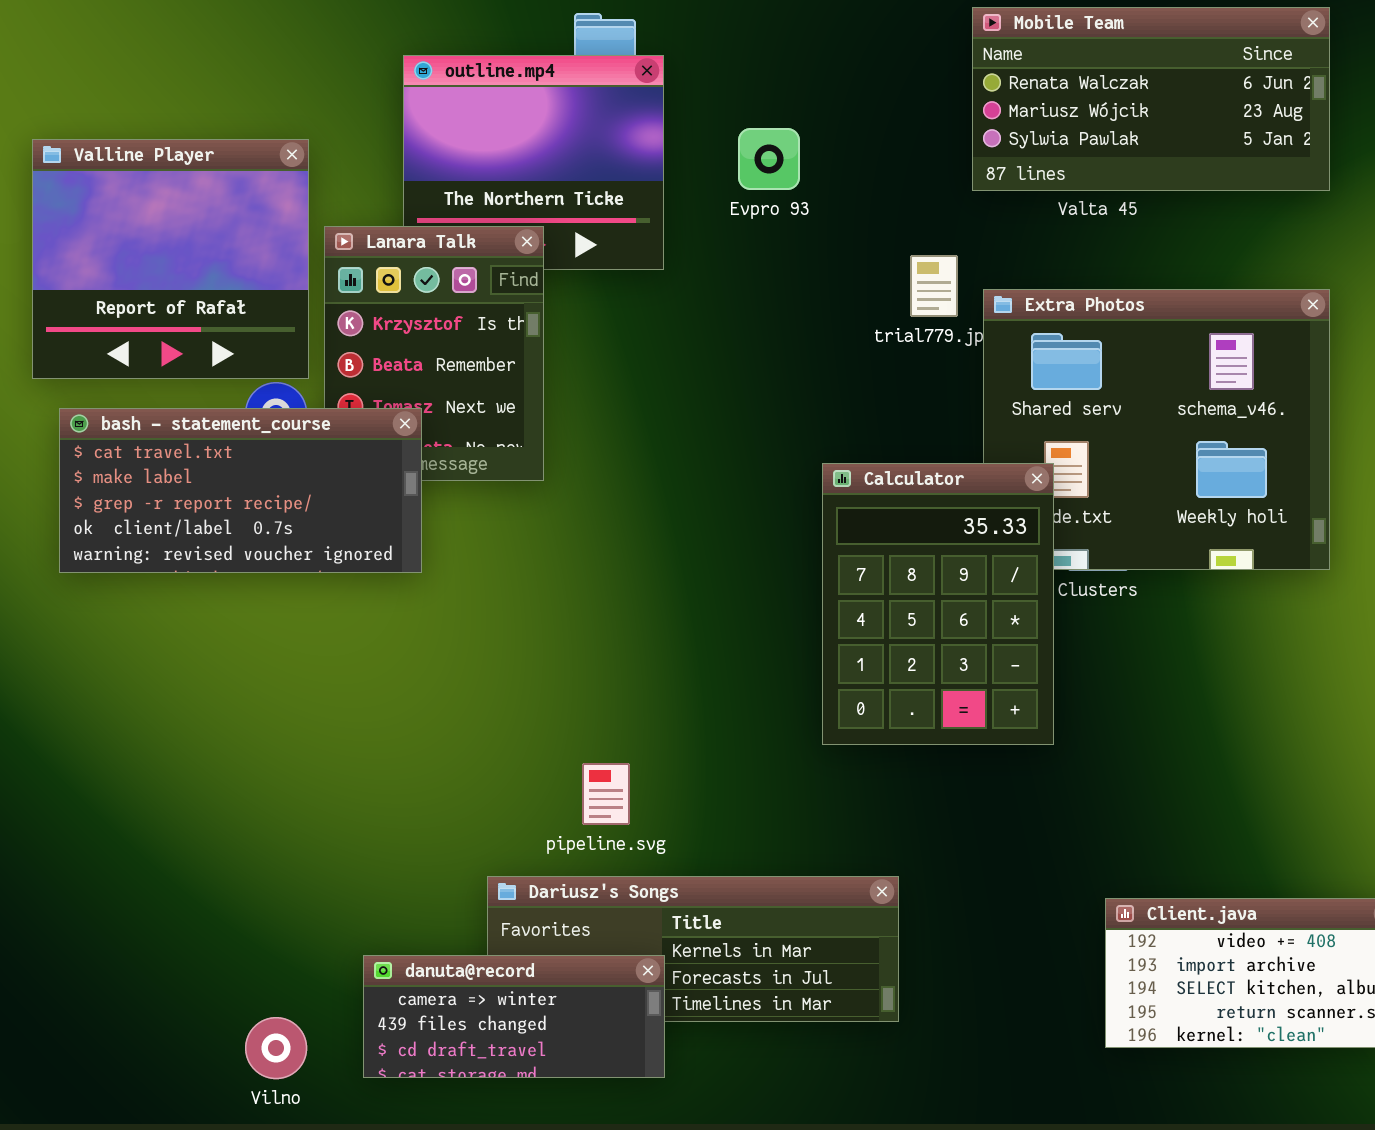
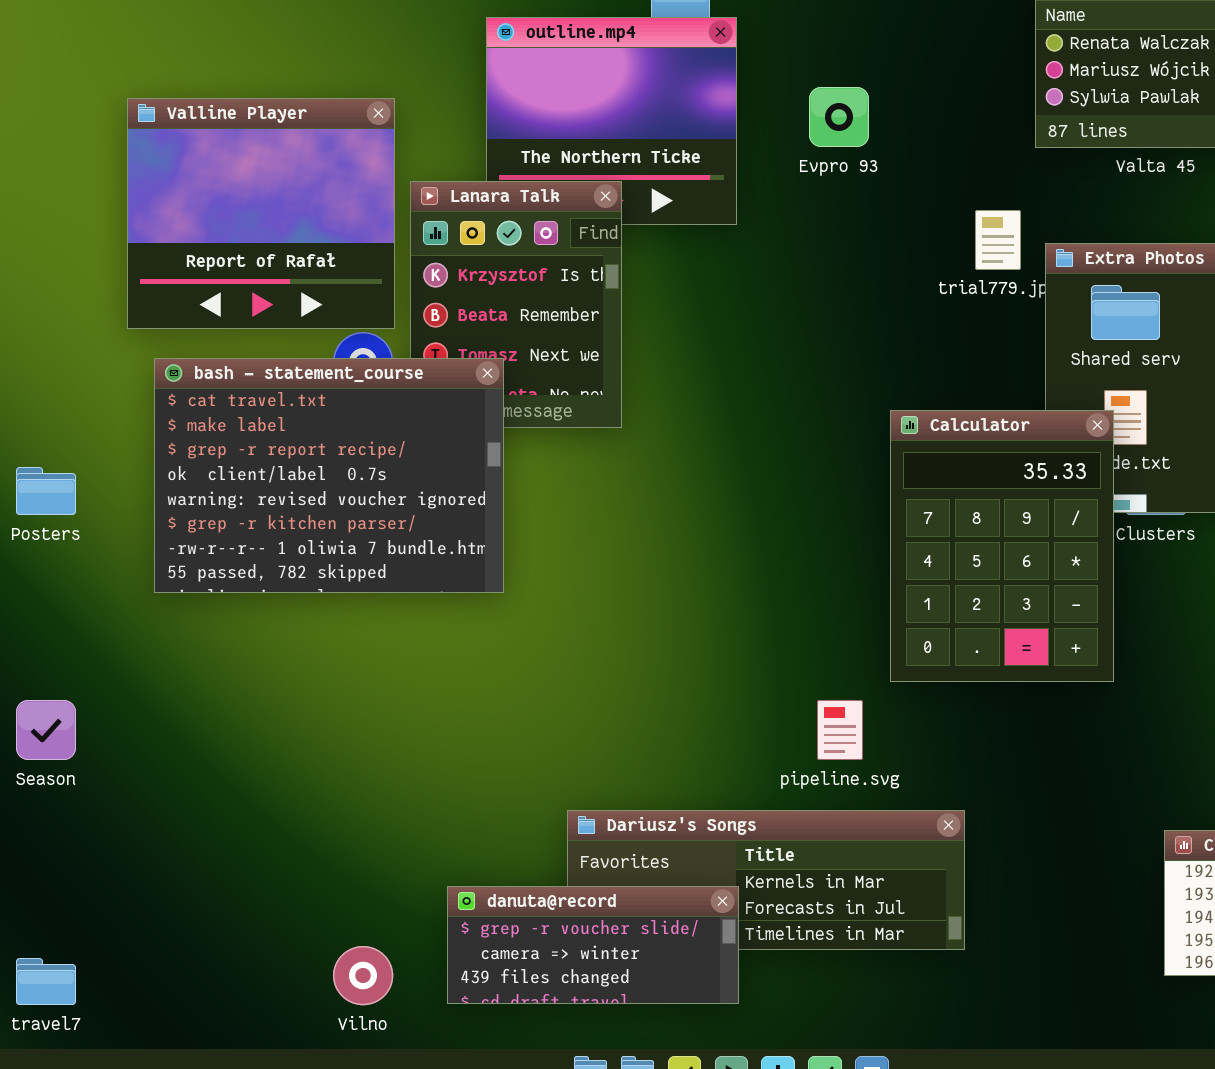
bash - statement_course: [59,408,422,573] -> [154,358,504,593], resized
pipeline.svg: [582,763,630,825] -> [817,700,863,760], moved
danuta@record: [363,955,665,1078] -> [447,886,739,1004], scrolled up 1 row

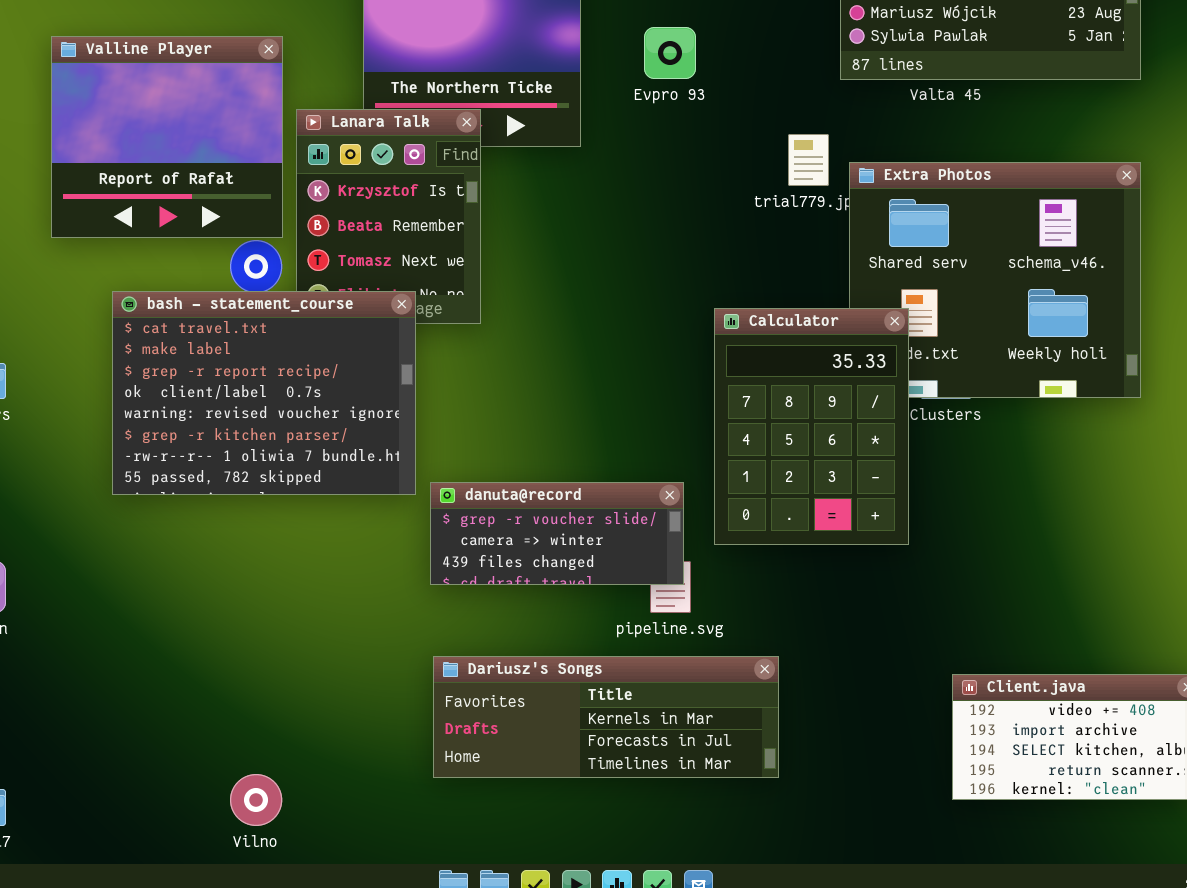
bash - statement_course: [154,358,504,593] -> [112,291,416,495], moved
danuta@record: [447,886,739,1004] -> [430,482,684,585], moved

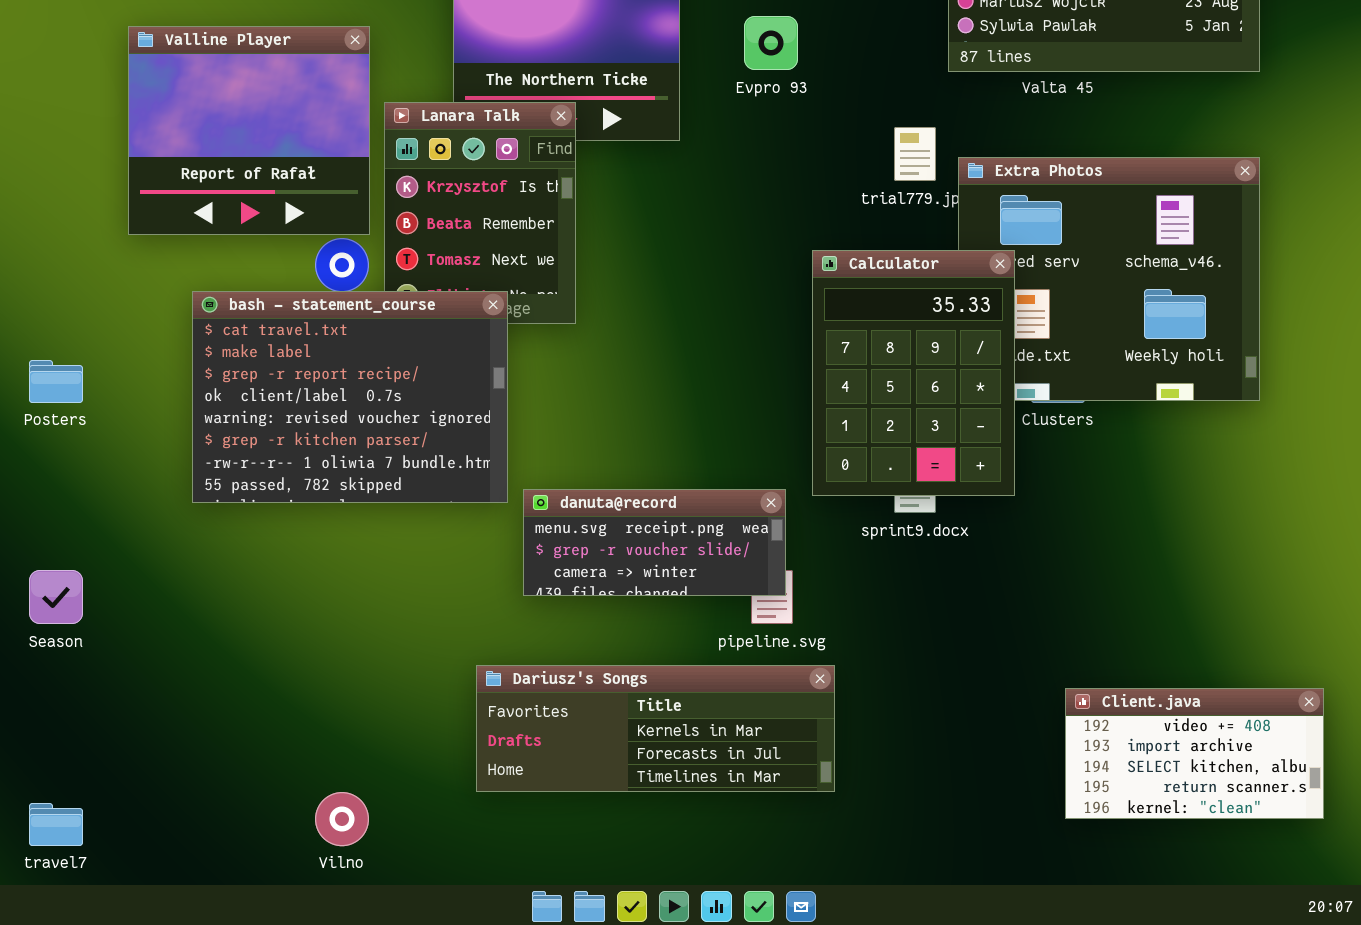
Calculator: [714,308,909,545] -> [812,250,1015,496], moved
danuta@record: [430,482,684,585] -> [523,489,786,596], scrolled up 1 row
Dariusz's Songs: [433,656,779,778] -> [476,665,835,792], moved

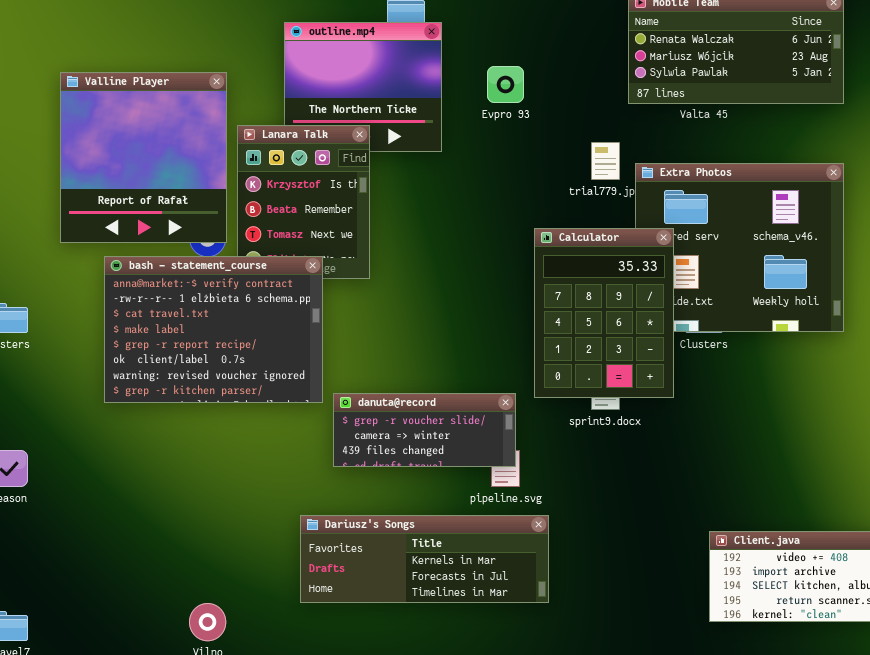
Valline Player: [128,26,370,235] -> [60,72,227,243], resized
bash - statement_course: [192,291,508,503] -> [104,256,323,403], scrolled up 2 rows
danuta@record: [523,489,786,596] -> [333,393,516,467], scrolled down 1 row

